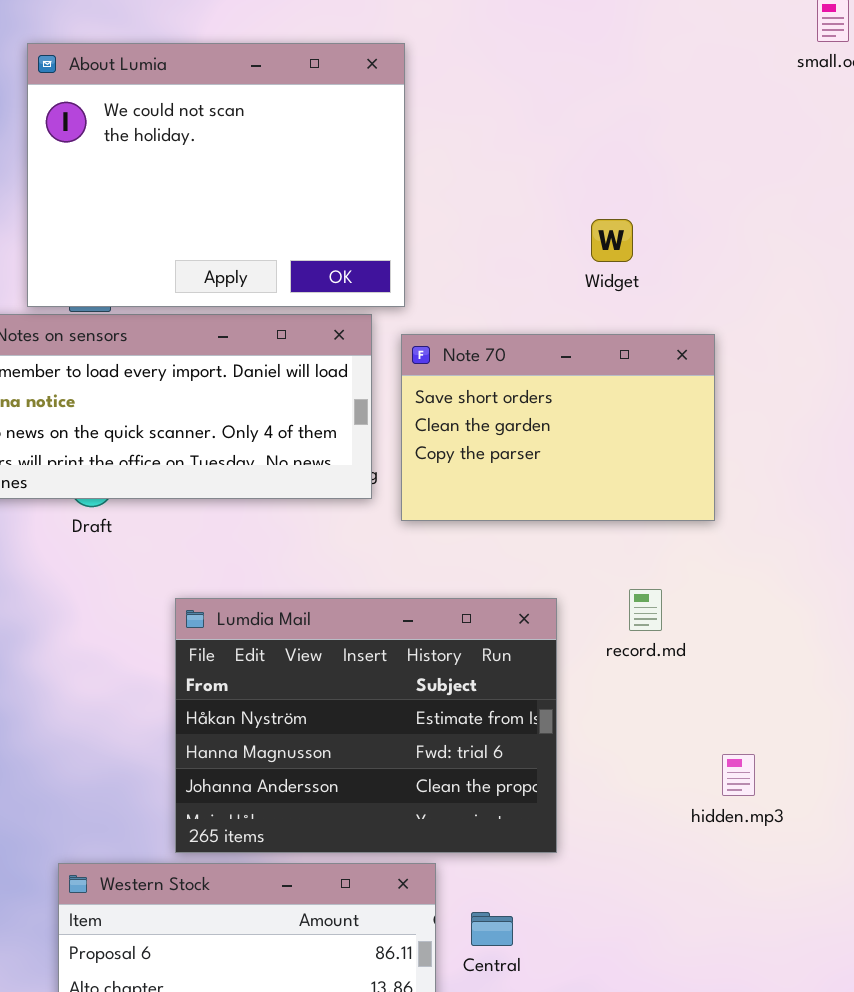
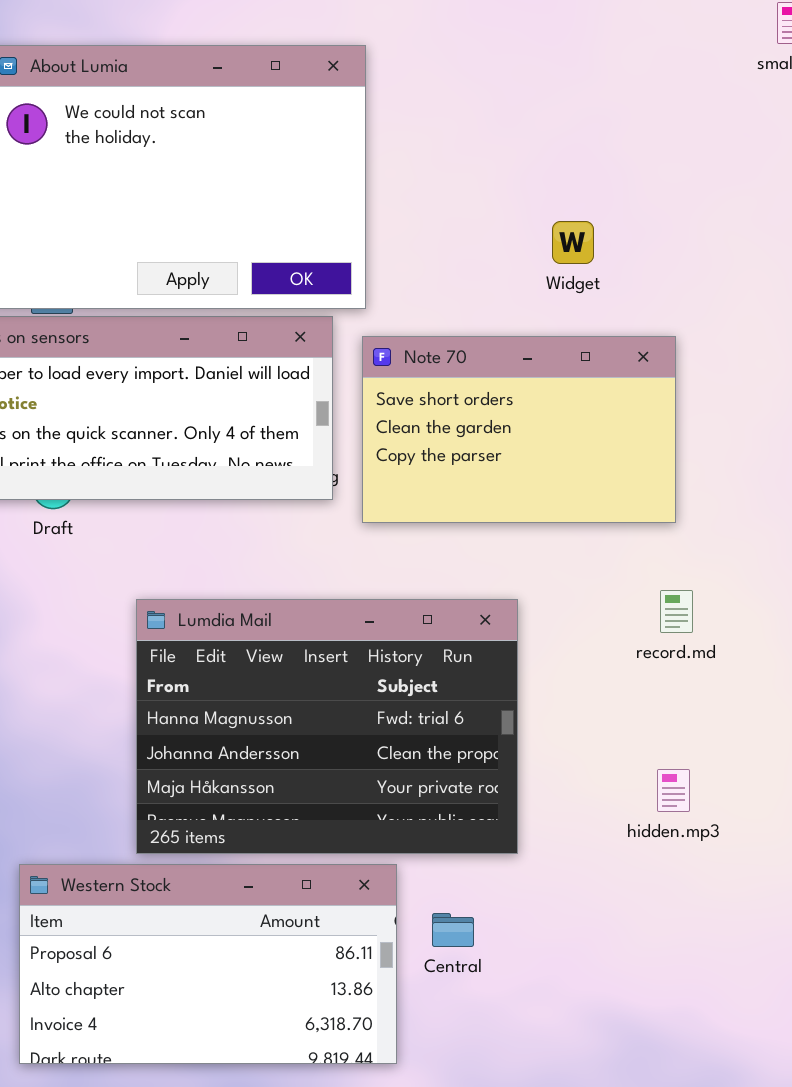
record.md: [629,589,662,631] -> [660,590,693,633], moved
Lumdia Mail: [175,598,557,853] -> [136,599,518,854], scrolled down 1 row
hidden.mp3: [722,754,755,796] -> [657,769,690,812], moved

